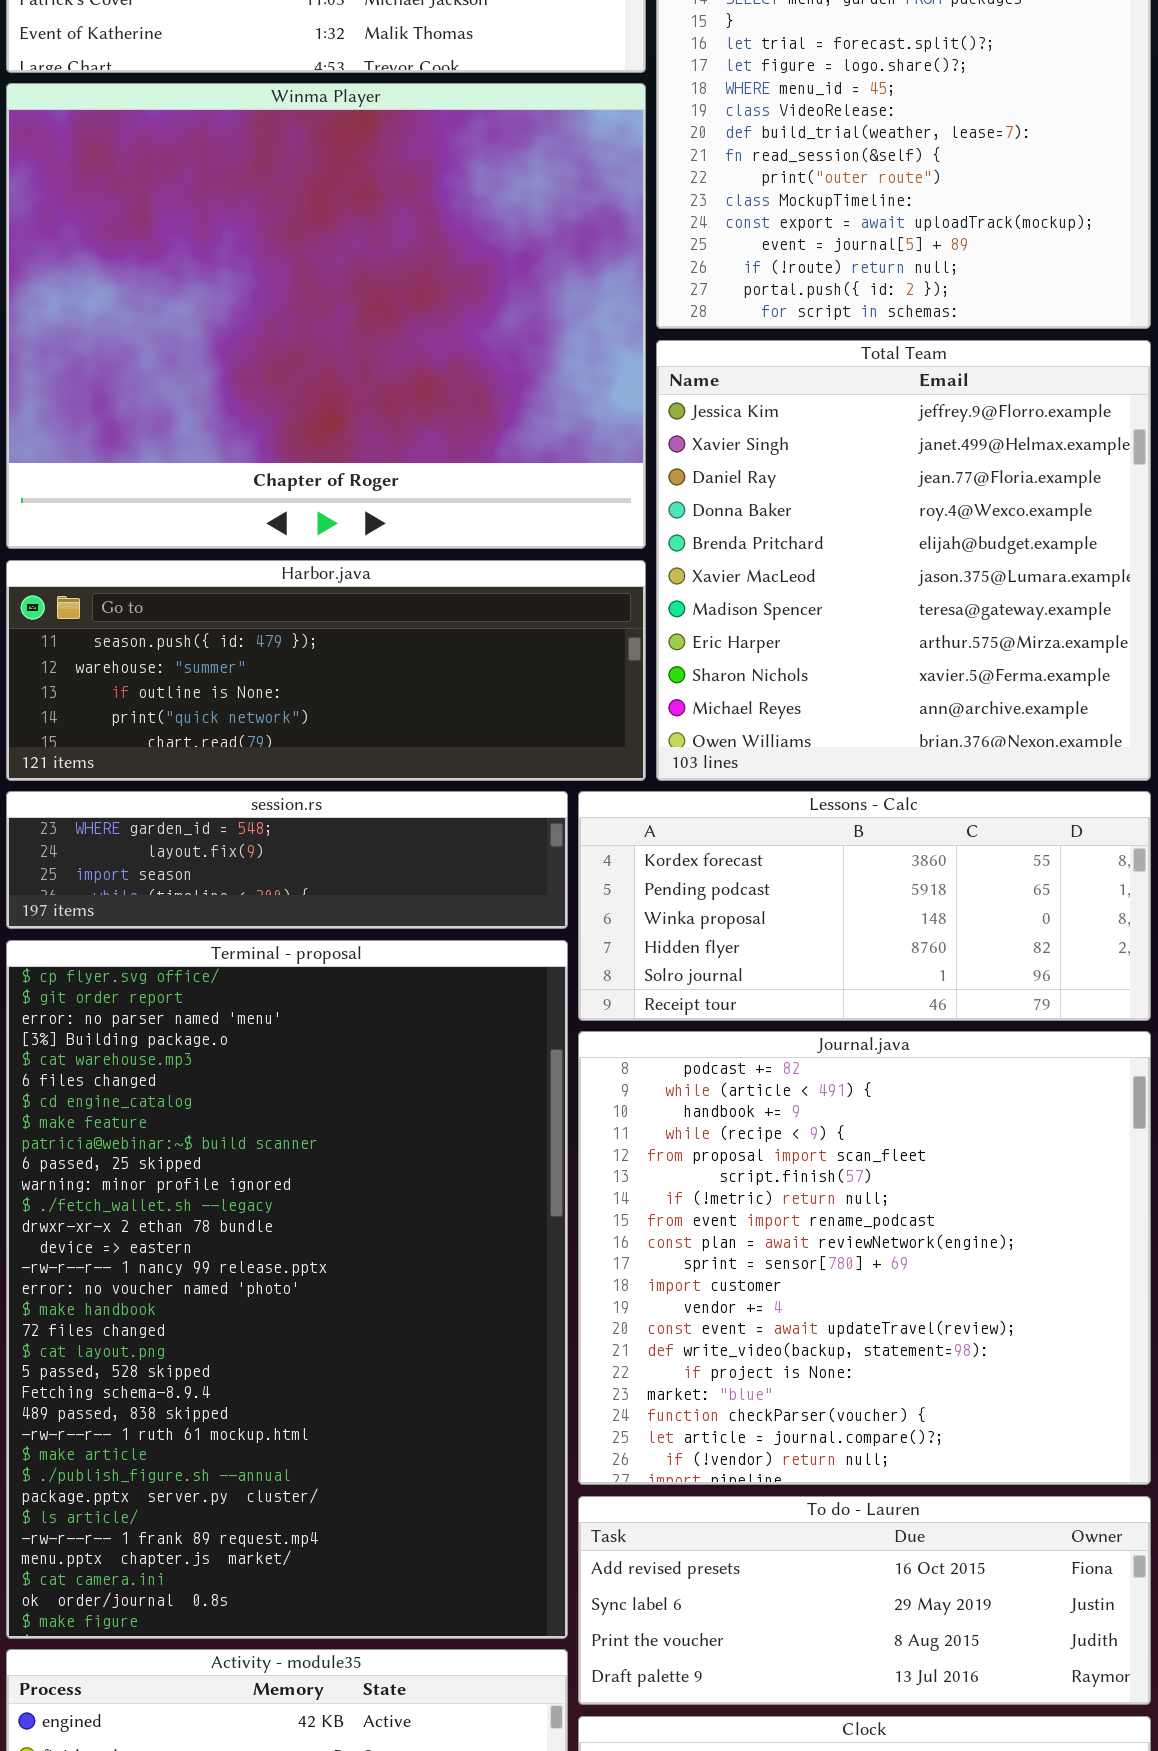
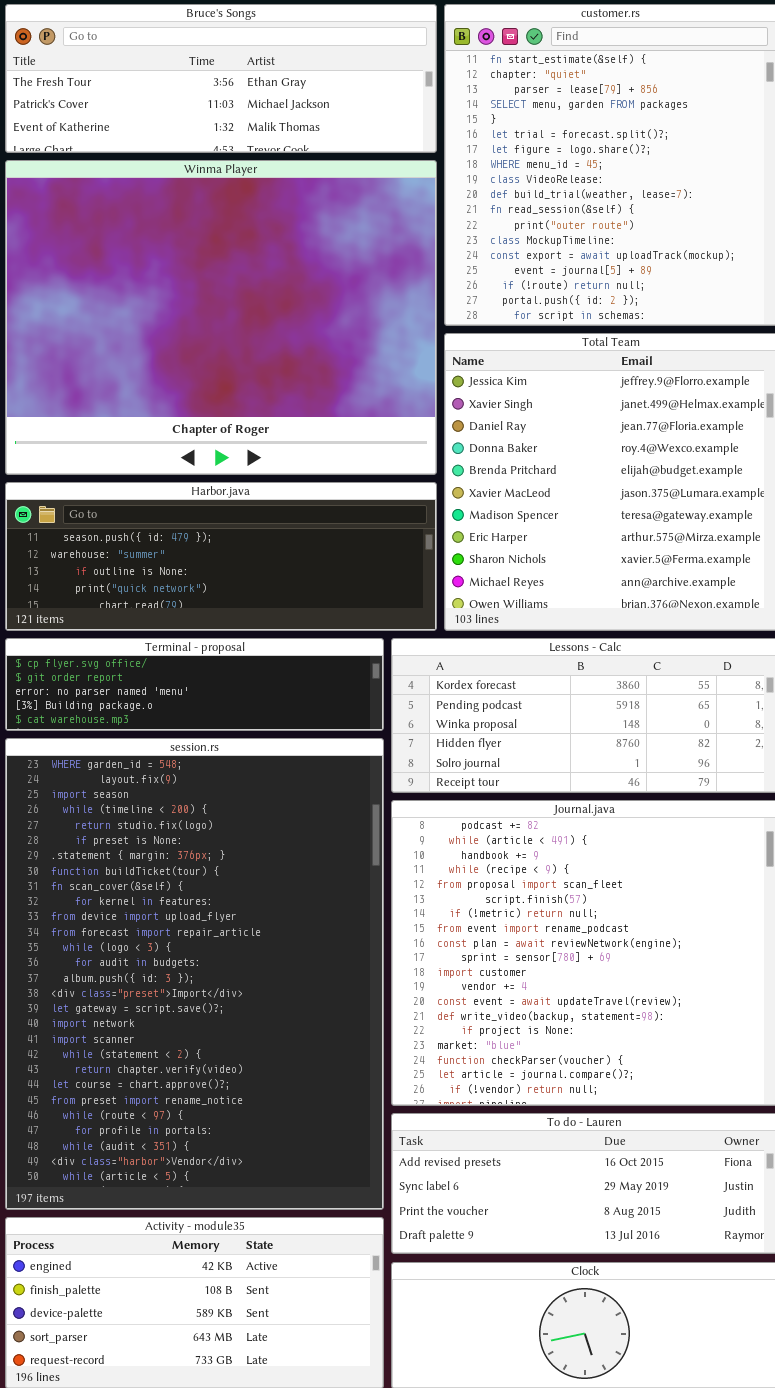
session.rs: [6,791,568,929] -> [5,738,384,1210], moved, resized
Terminal - proposal: [6,940,568,1639] -> [5,638,384,731], moved, resized

